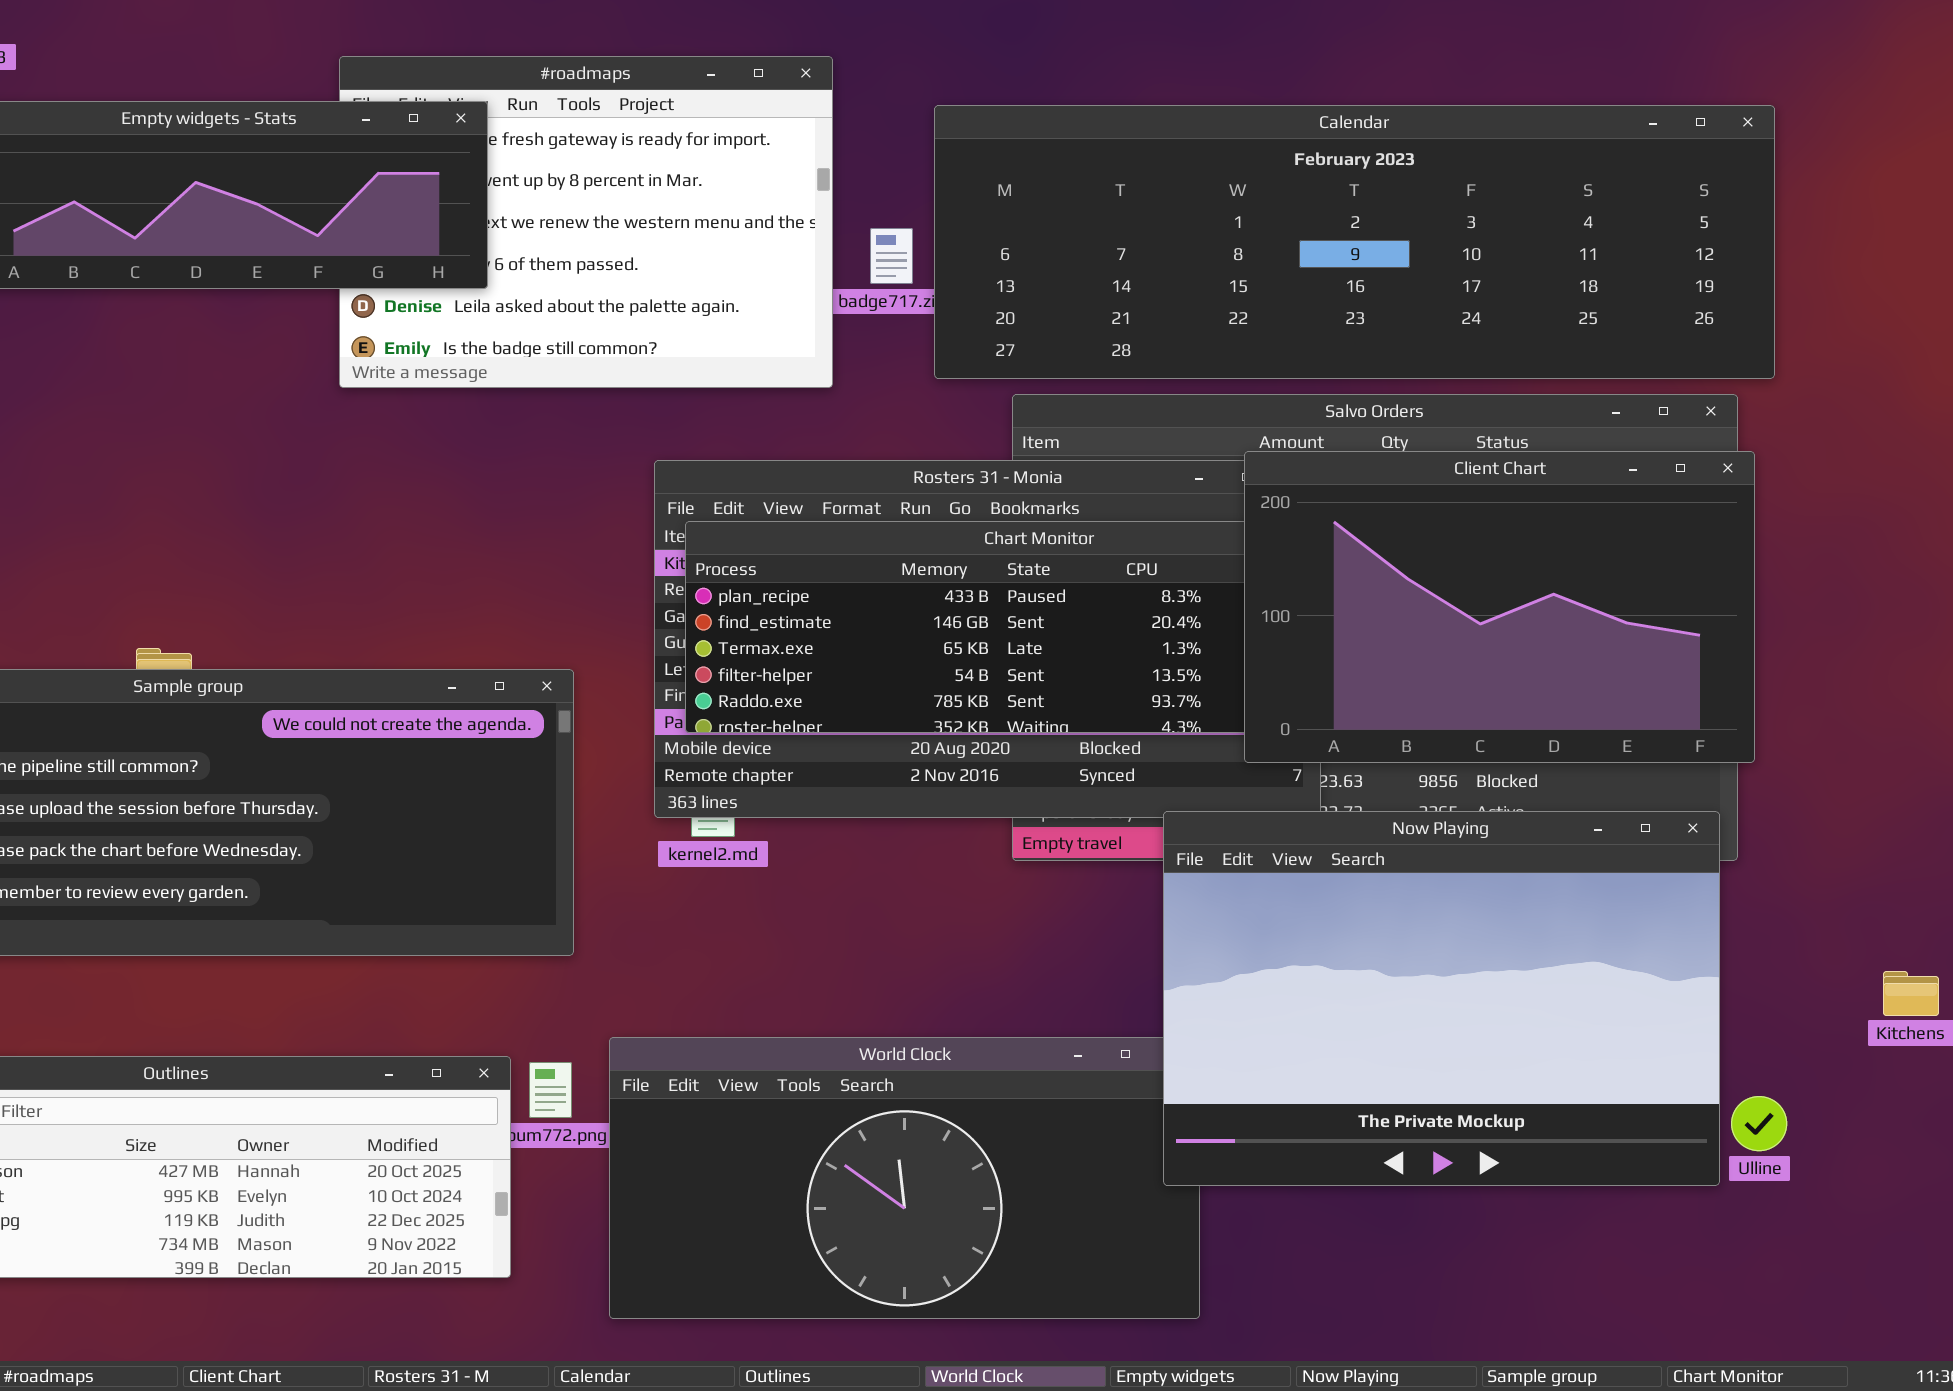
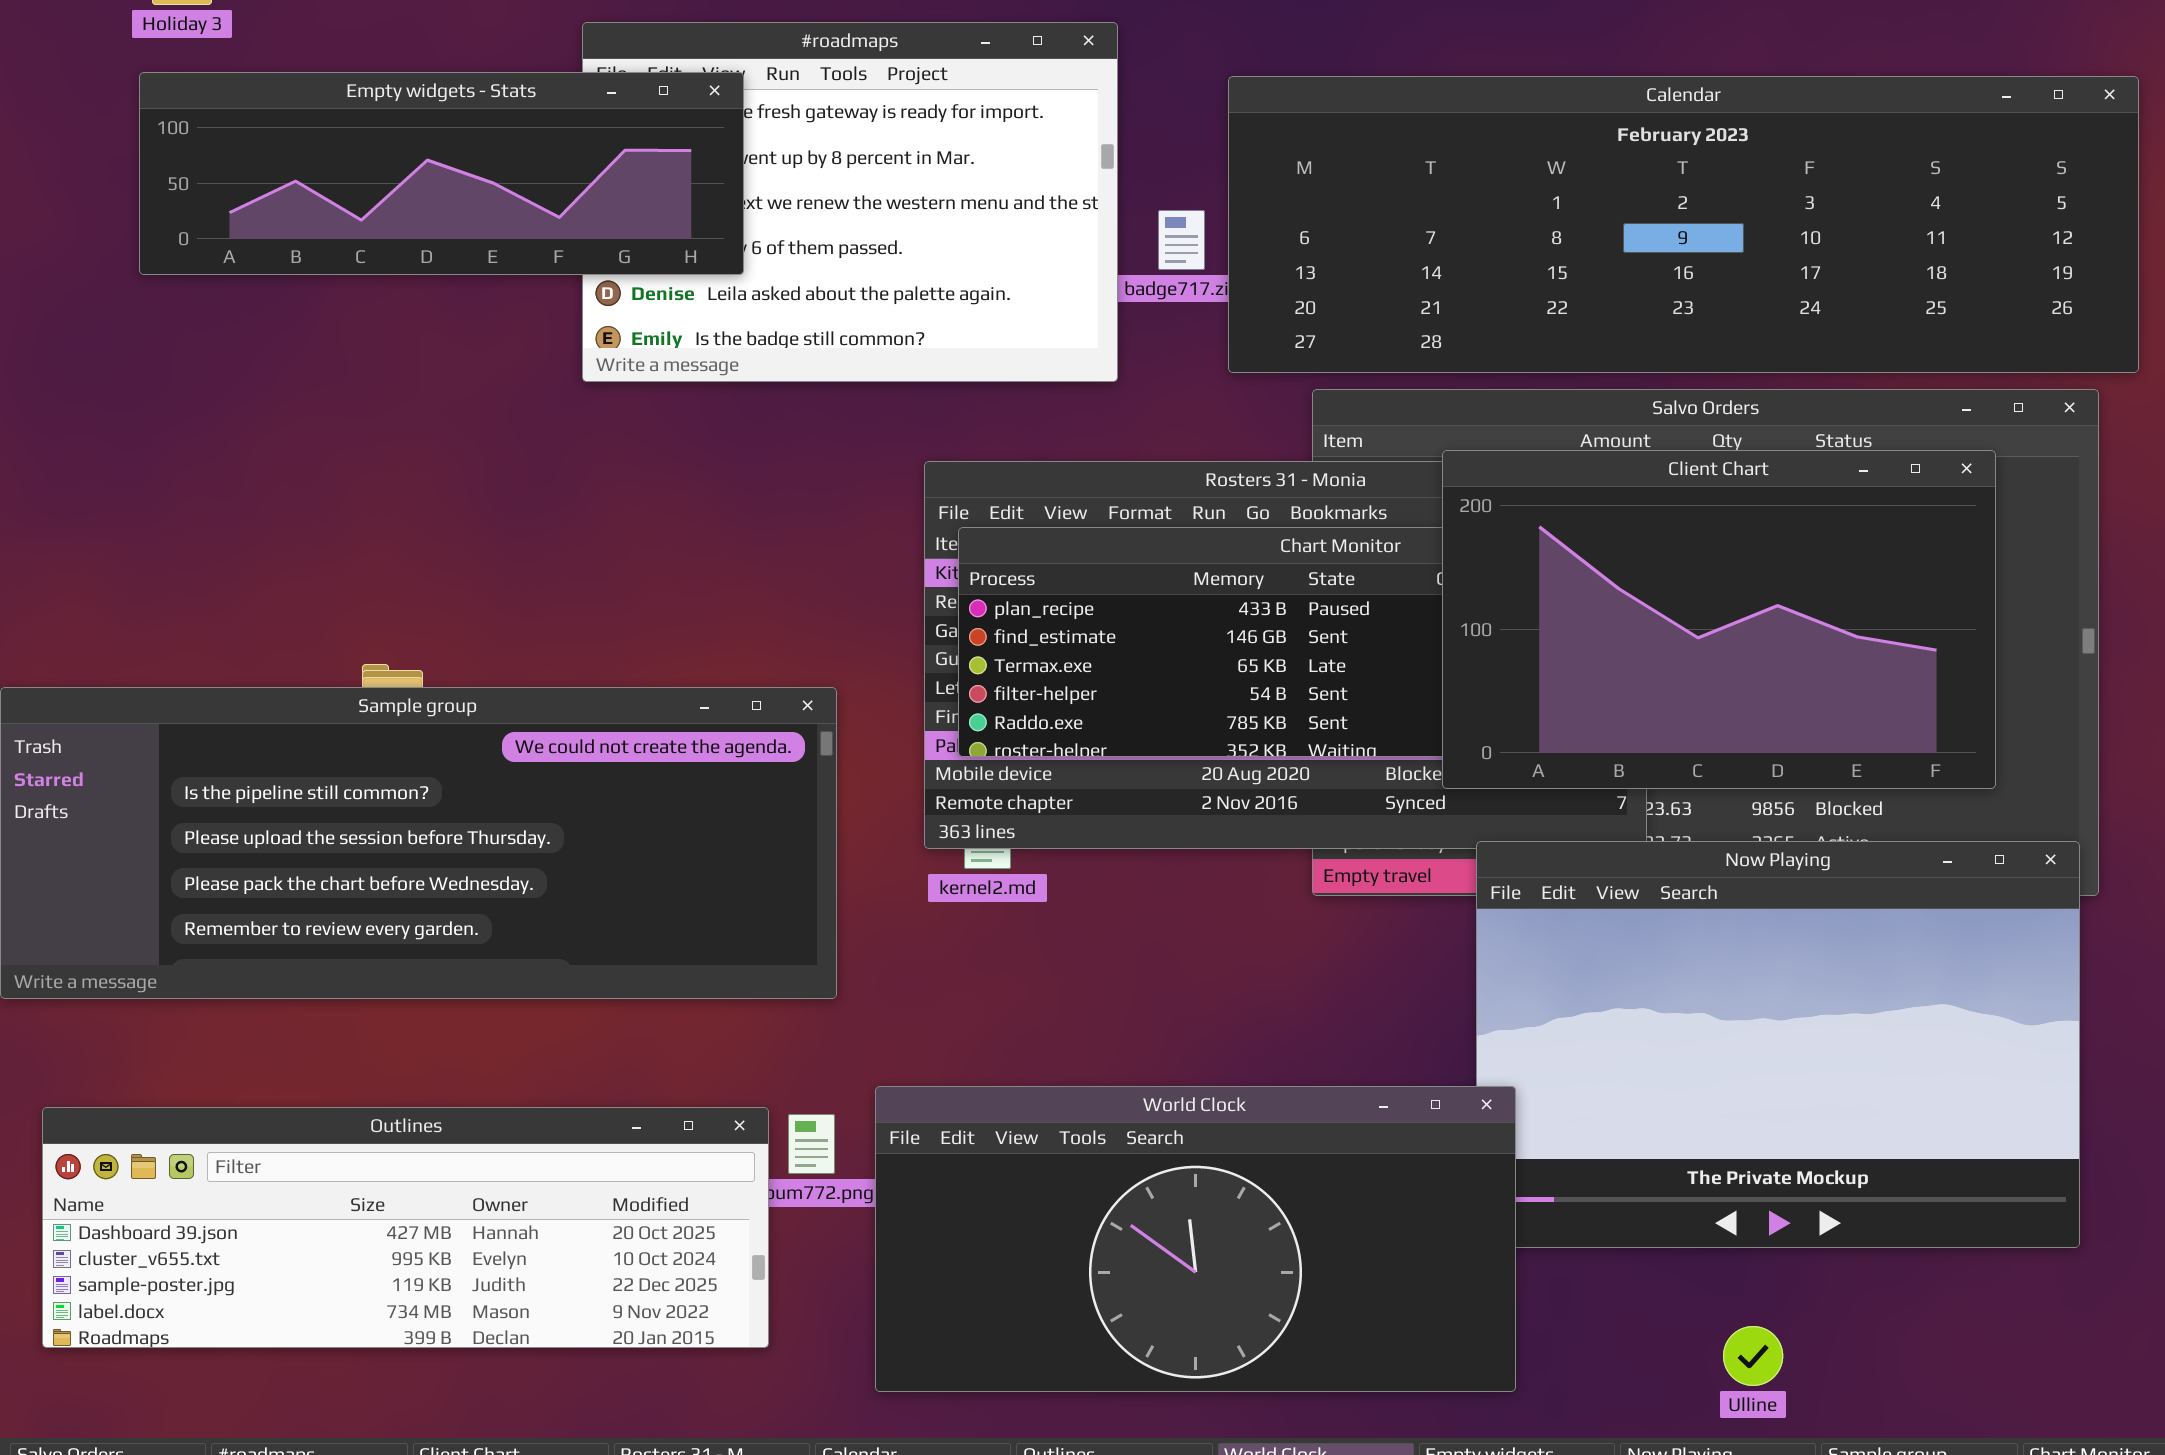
Client Chart: [1244,451,1755,763] -> [1442,450,1996,789], moved
World Clock: [609,1037,1200,1319] -> [875,1086,1516,1392], raised
Ulline: [1731,1096,1787,1151] -> [1723,1326,1783,1386], moved

